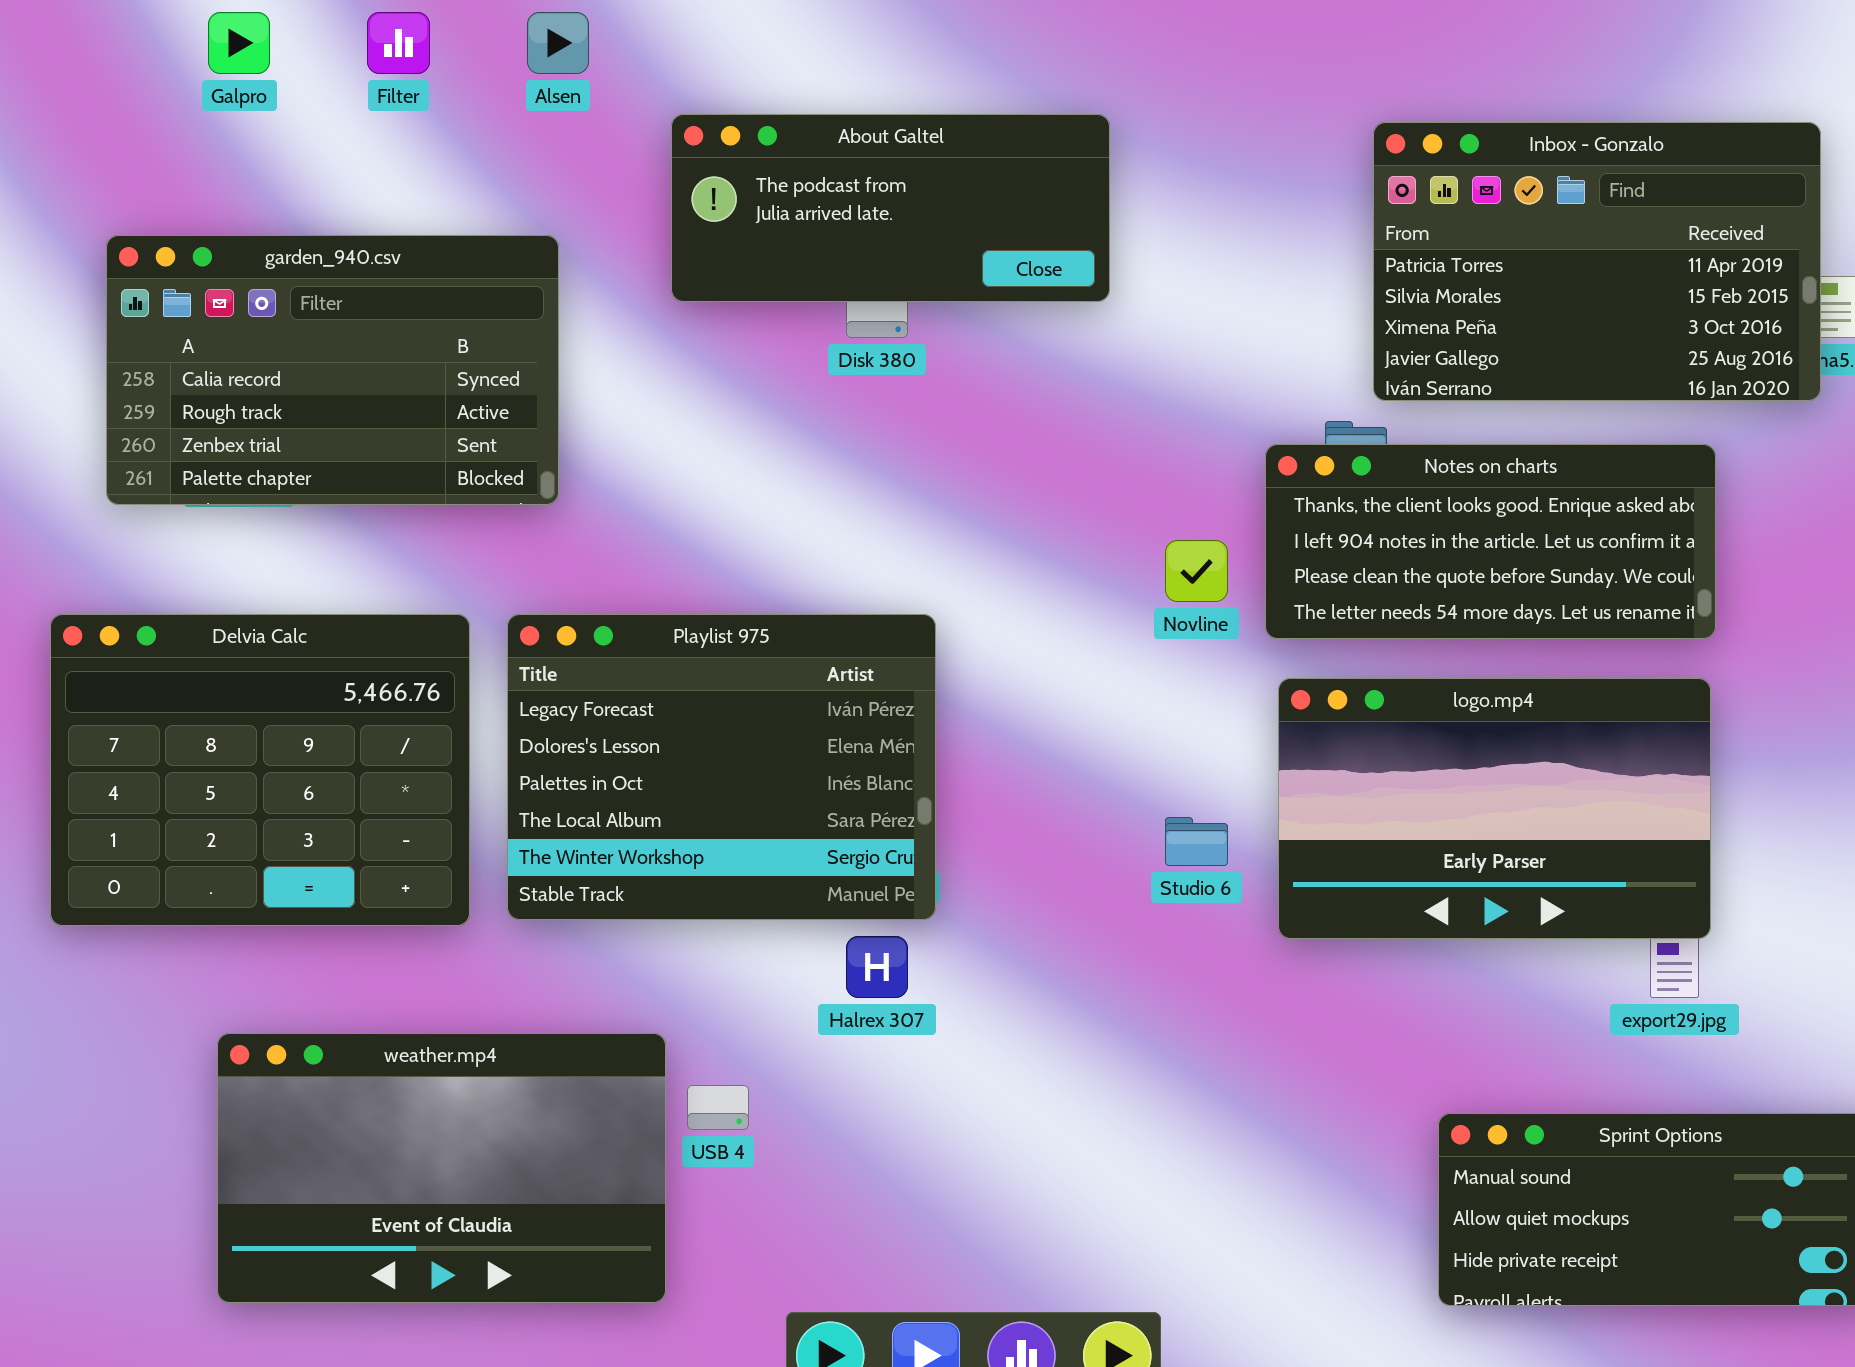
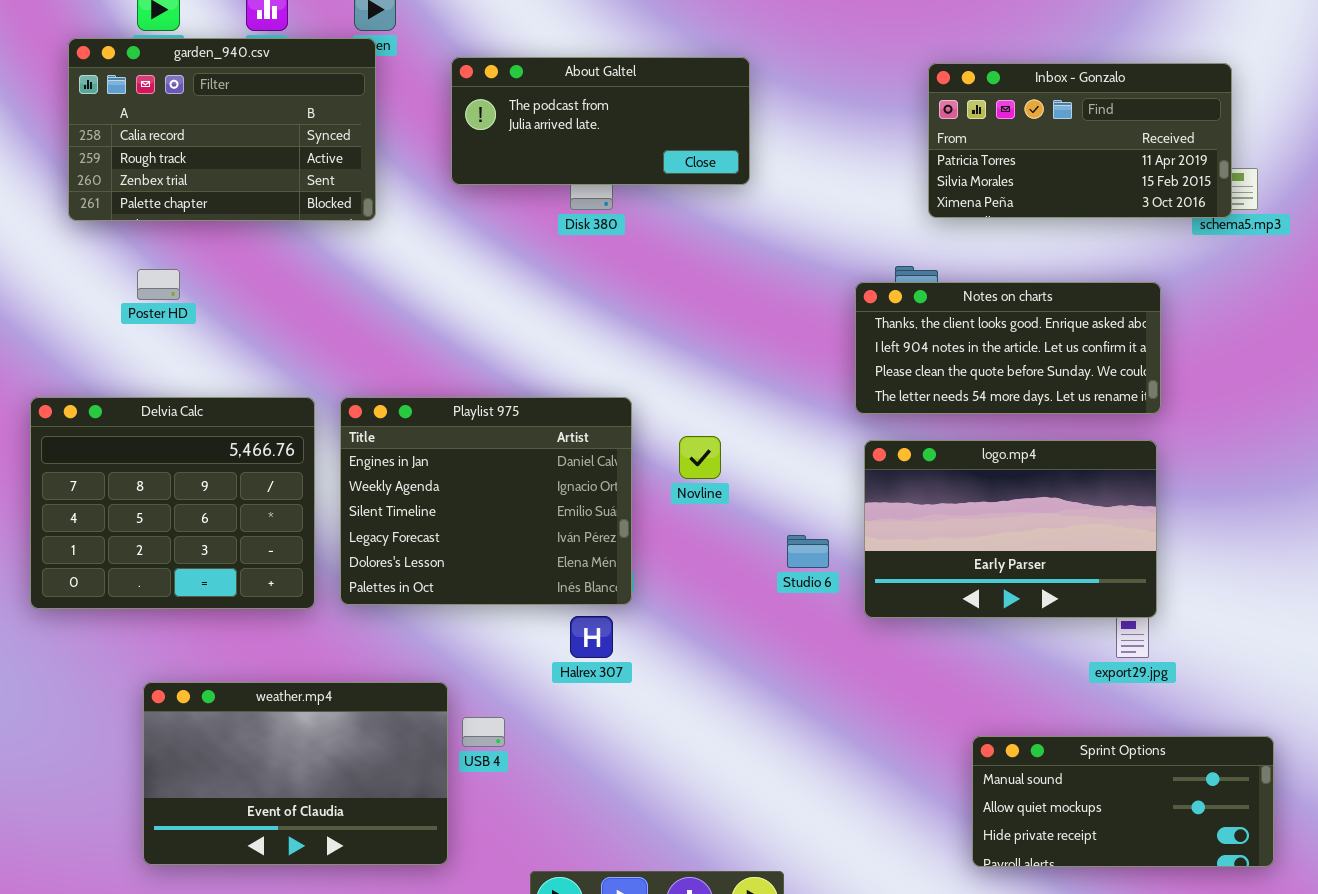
Inbox - Gonzalo: [1373,122,1821,401] -> [928,63,1232,218], resized
garden_940.csv: [106,235,559,505] -> [68,38,376,221], moved
Novline: [1165,540,1228,602] -> [679,436,721,479], moved
Playlist 975: [507,614,936,920] -> [340,397,632,605], scrolled up 3 rows

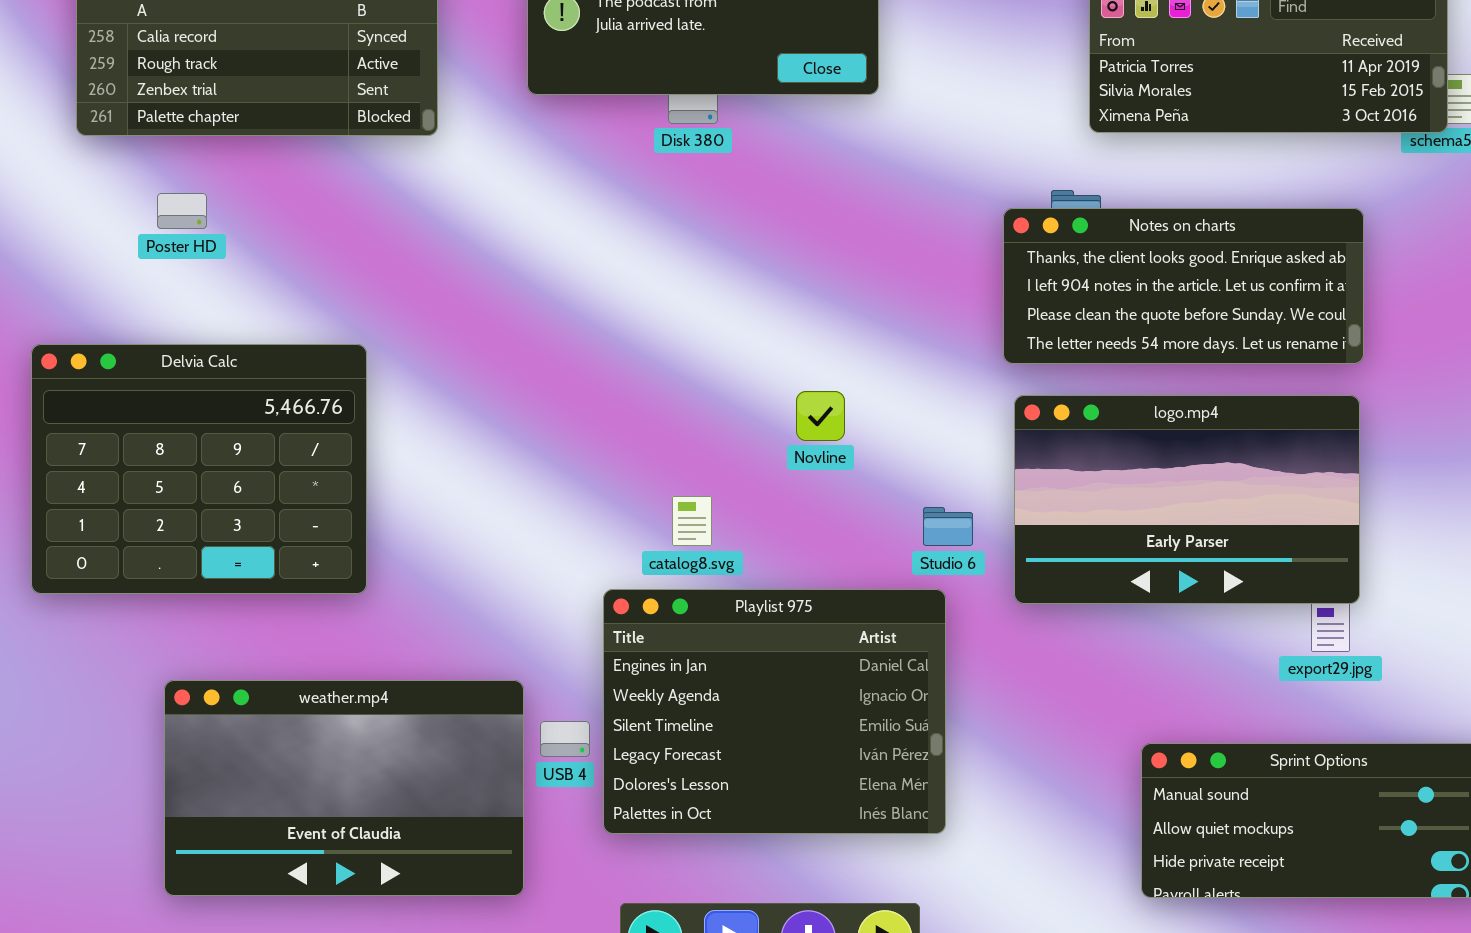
Playlist 975: [340,397,632,605] -> [603,589,946,834], moved

